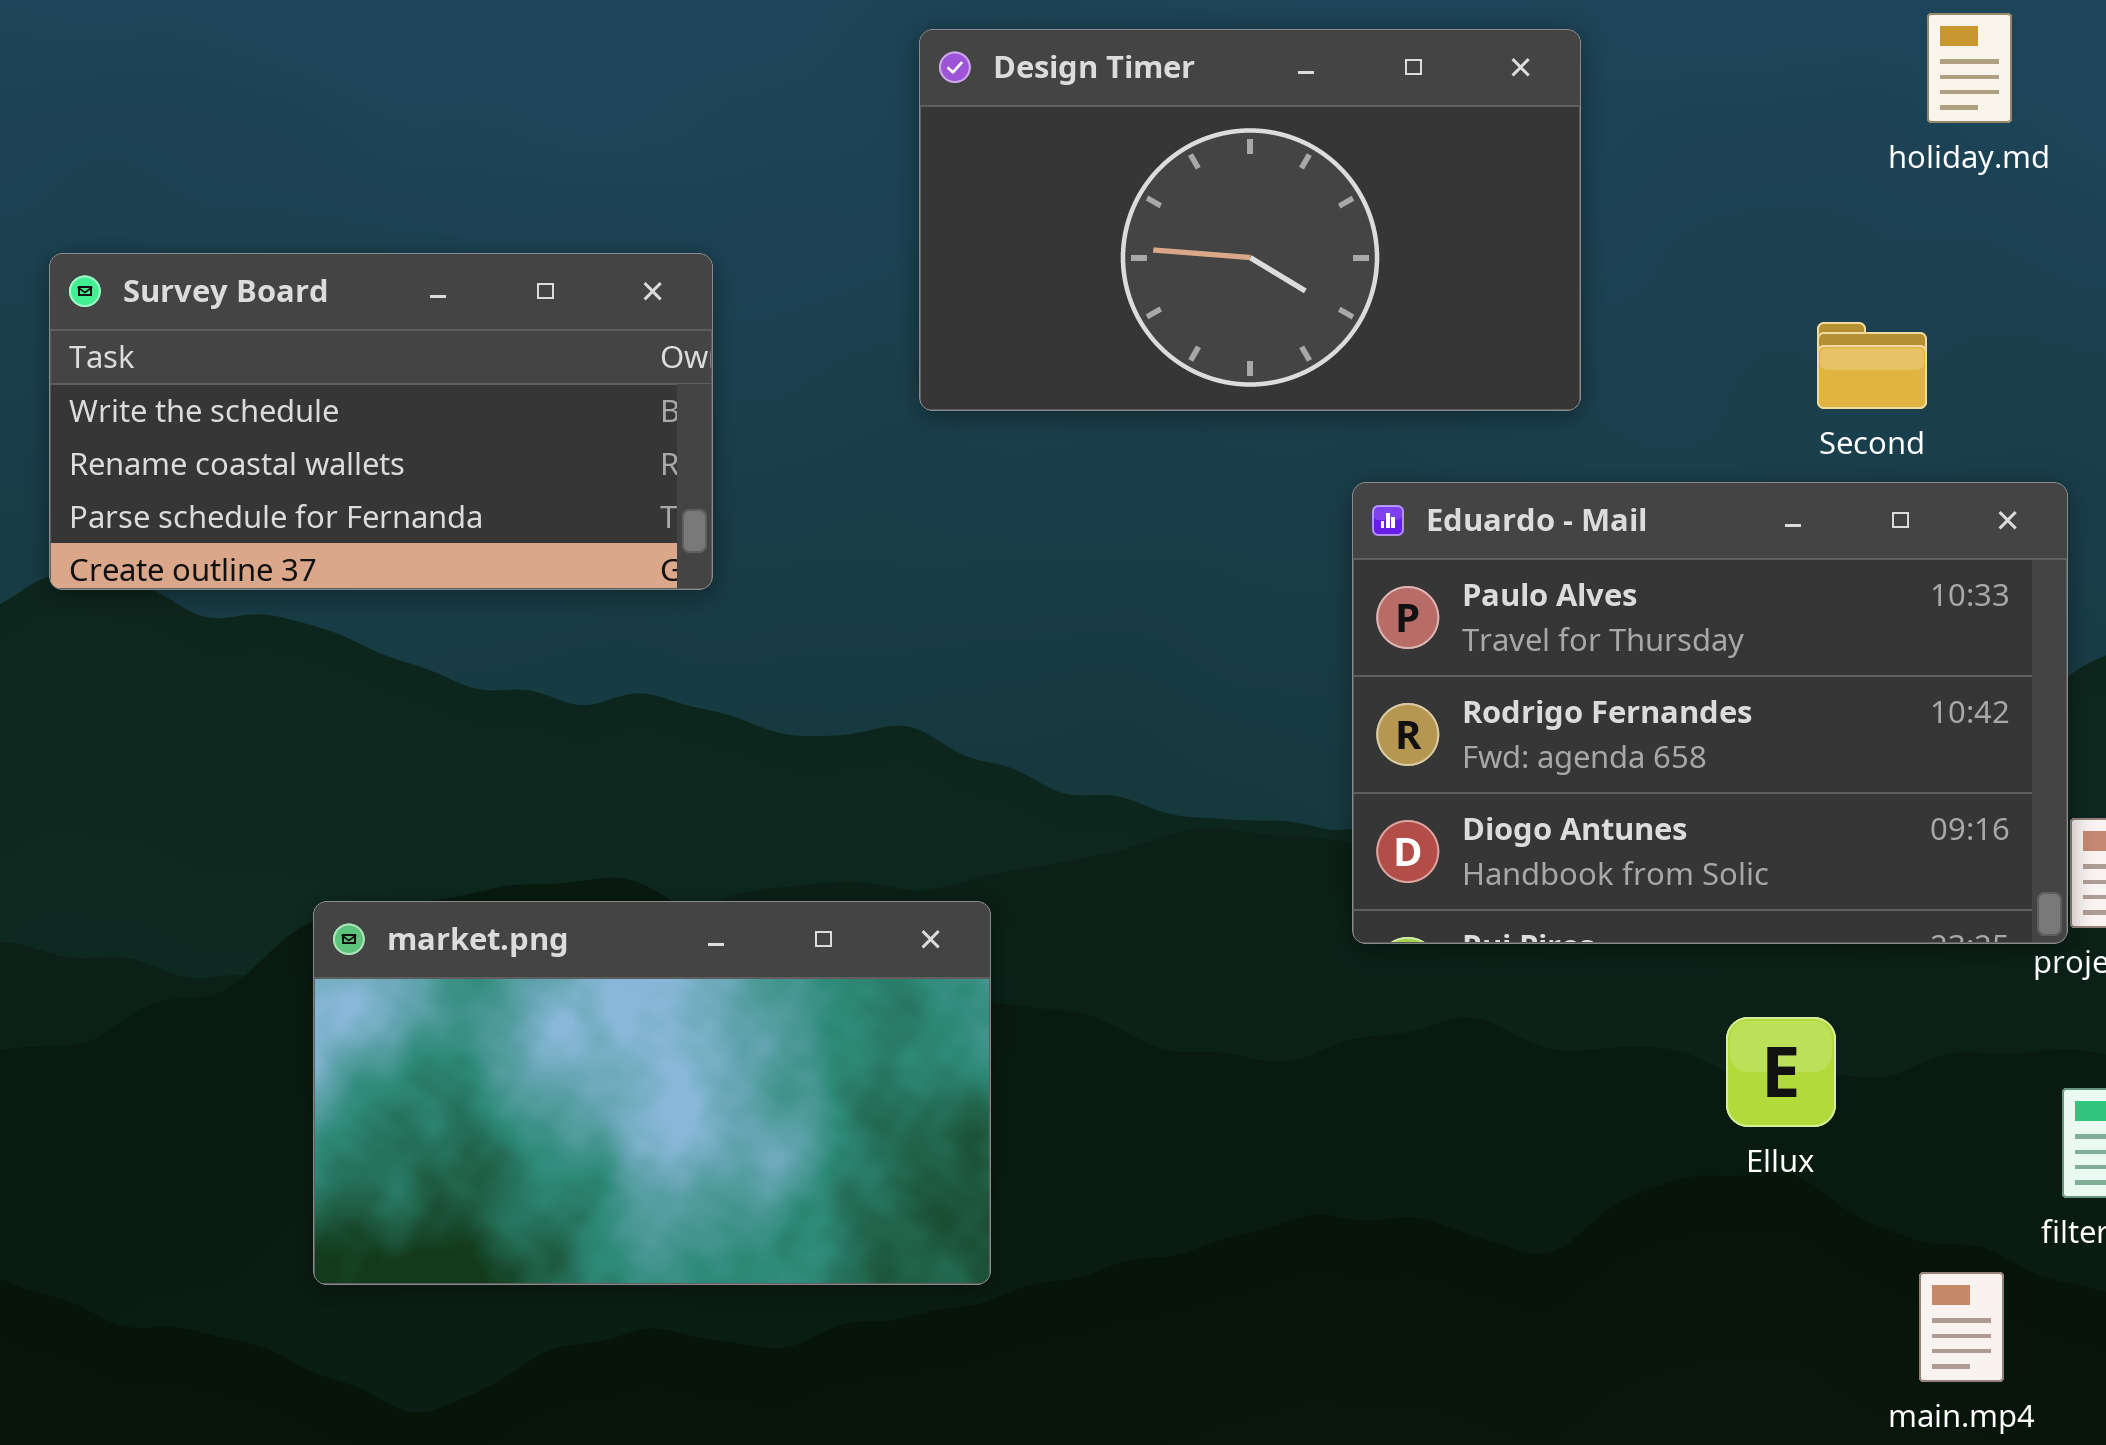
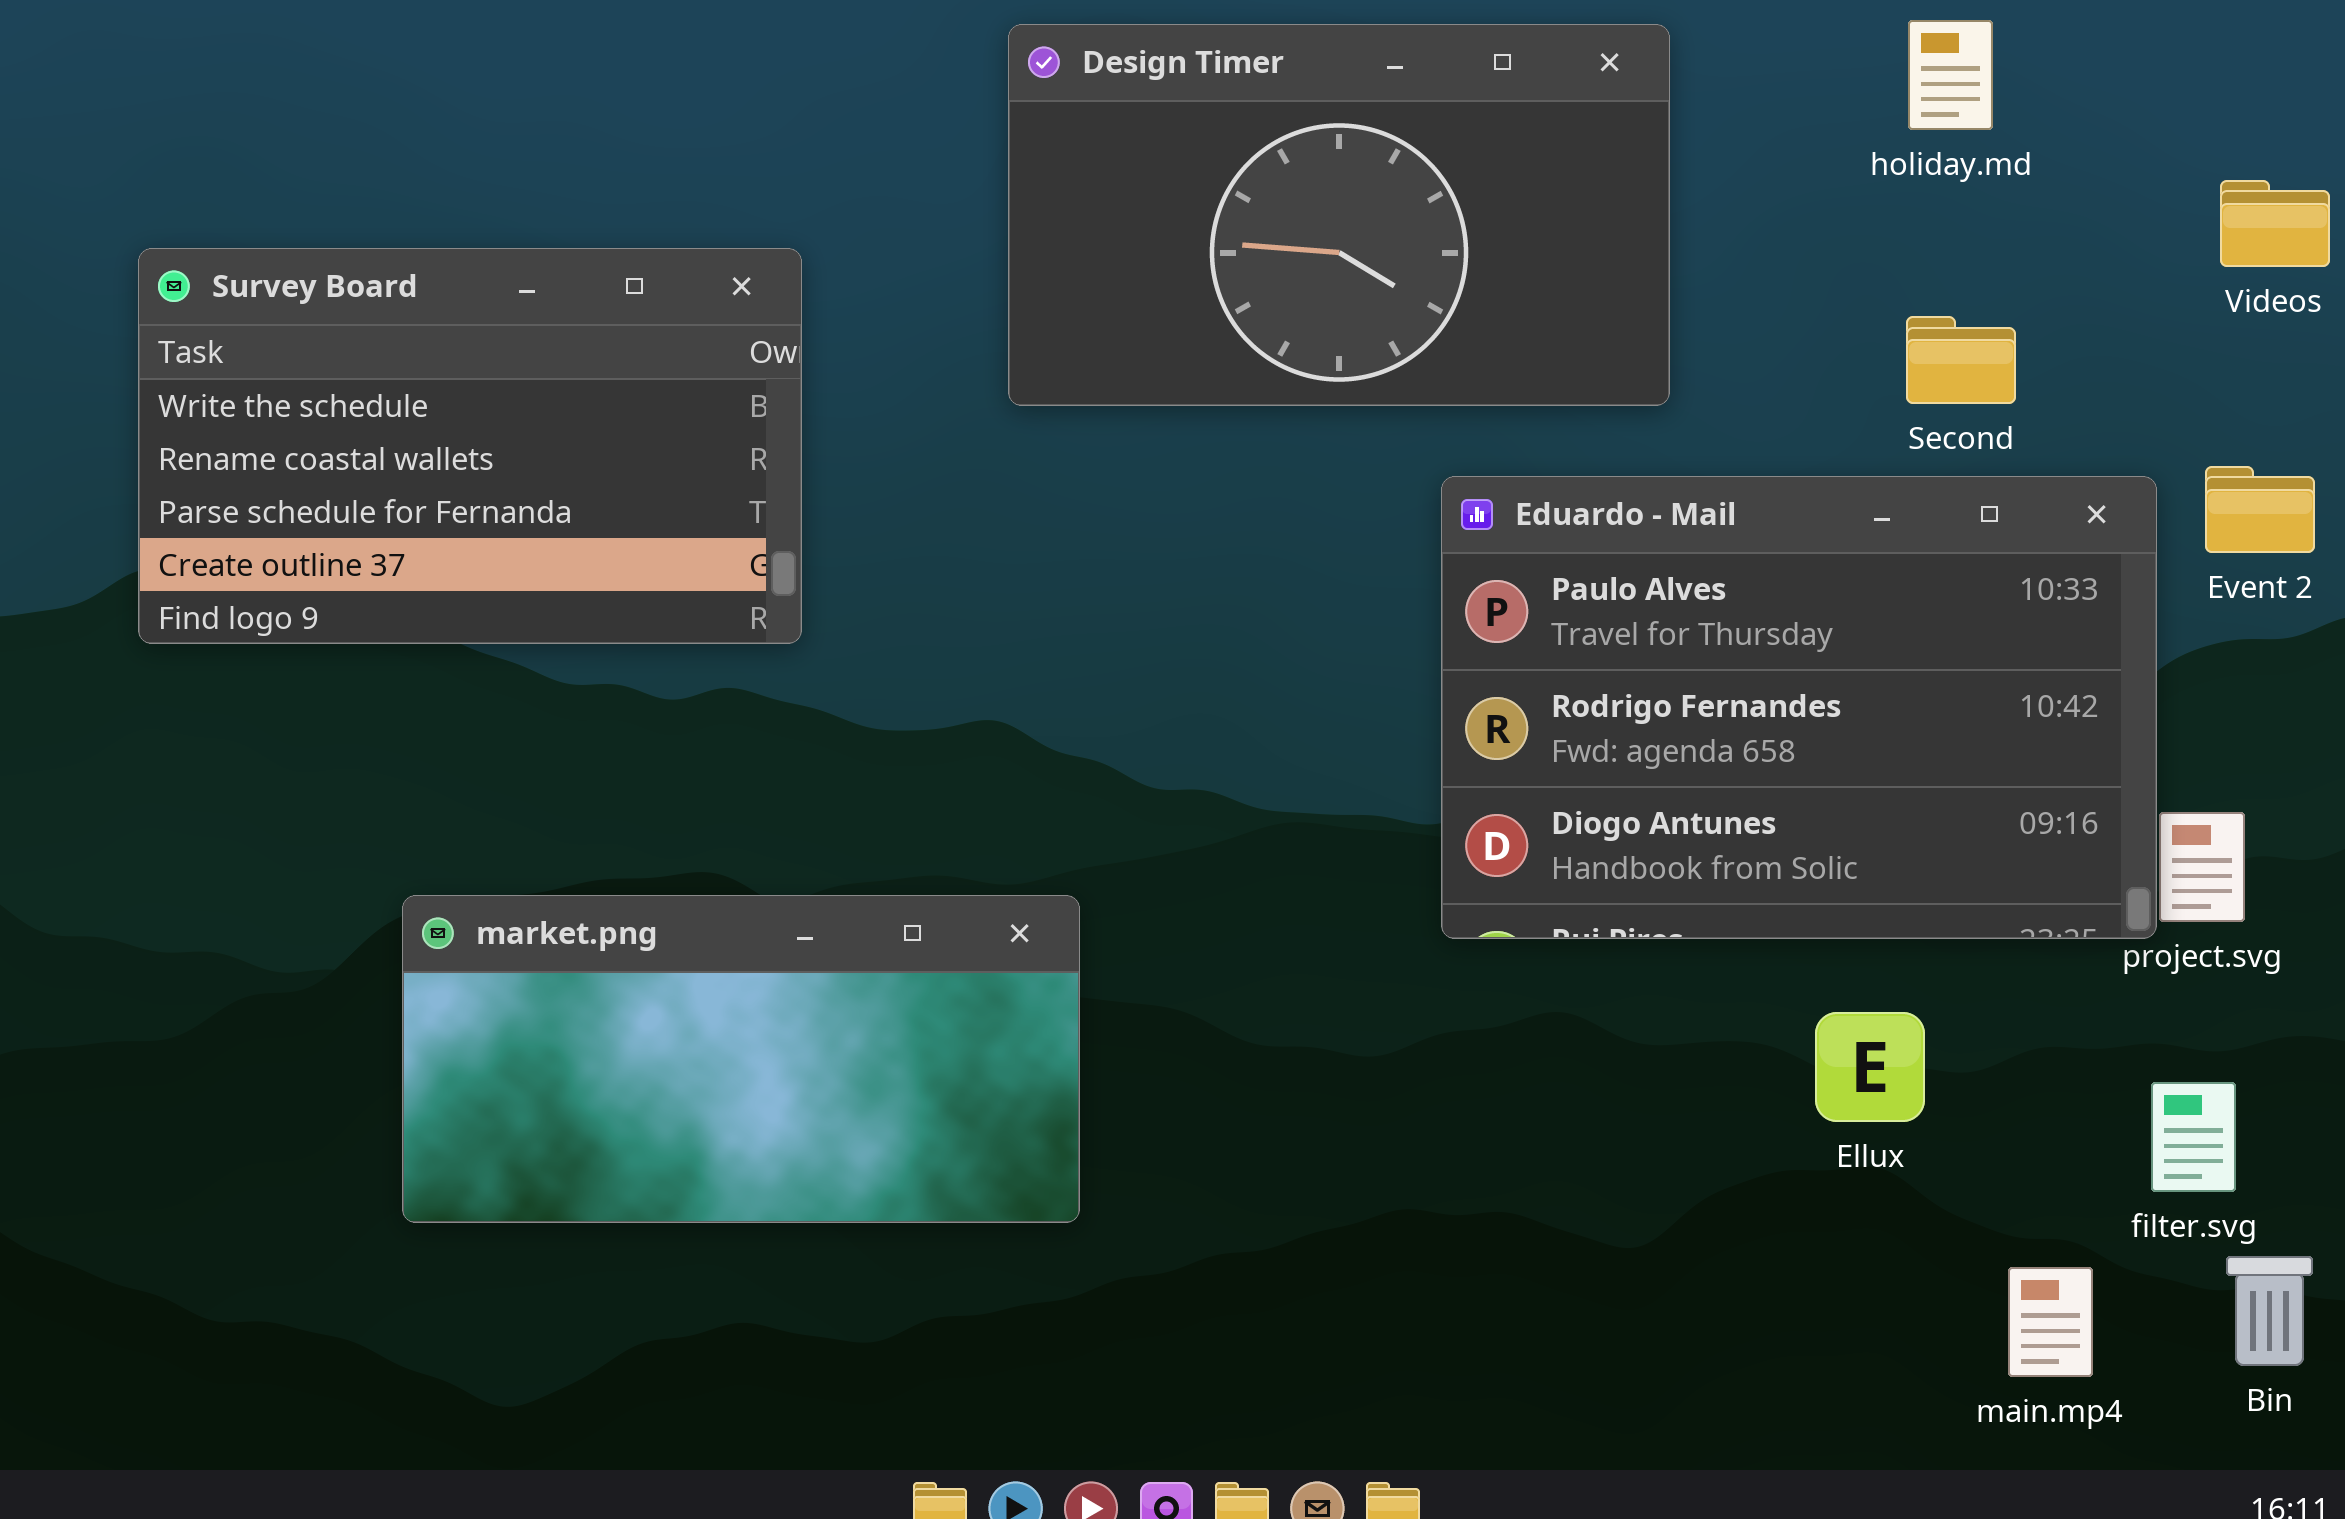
holiday.md: [1927,13,2012,123] -> [1908,20,1993,130], moved
Survey Board: [49,253,713,590] -> [138,248,802,644], resized
market.png: [313,901,991,1285] -> [402,895,1080,1223], resized

